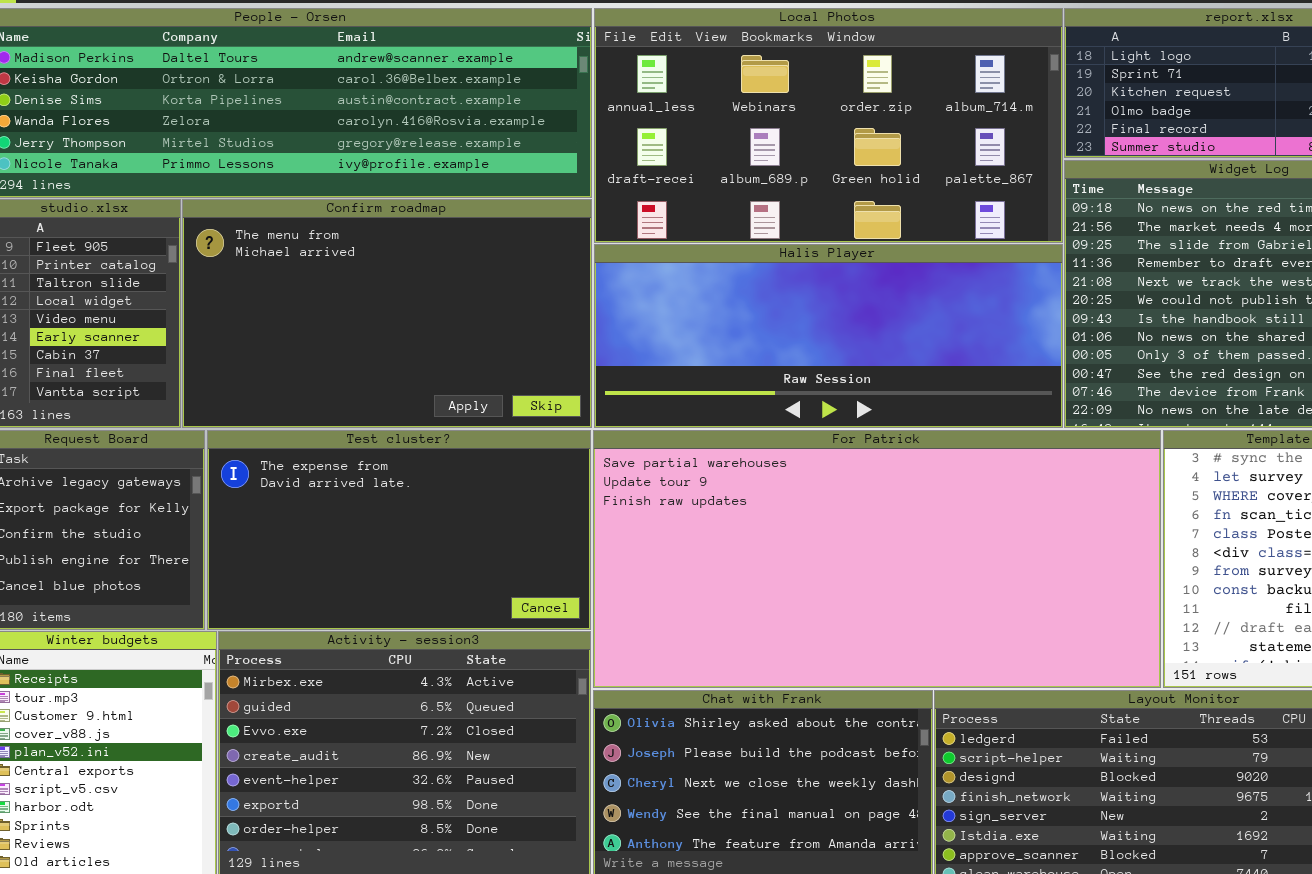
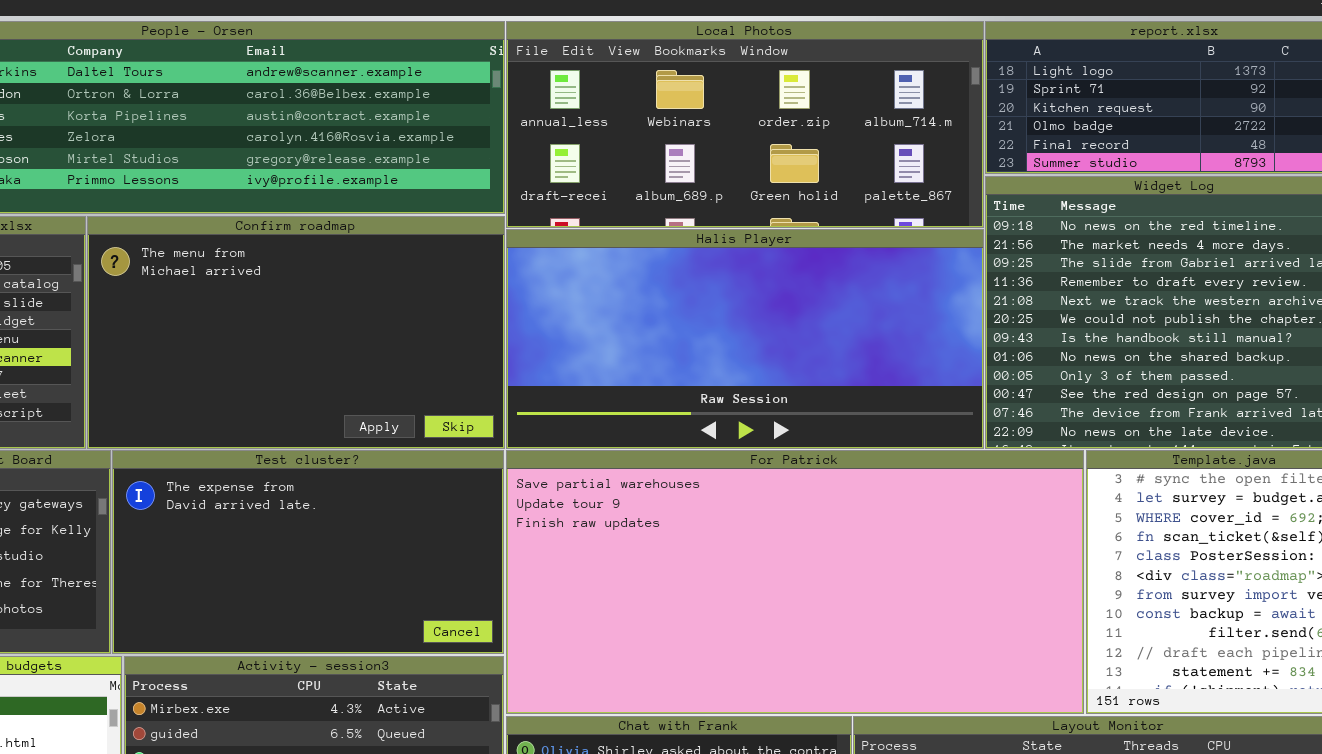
Local Photos: [594,8,1063,243] -> [506,21,984,228], resized
Halis Player: [594,244,1063,428] -> [506,229,984,449], resized

